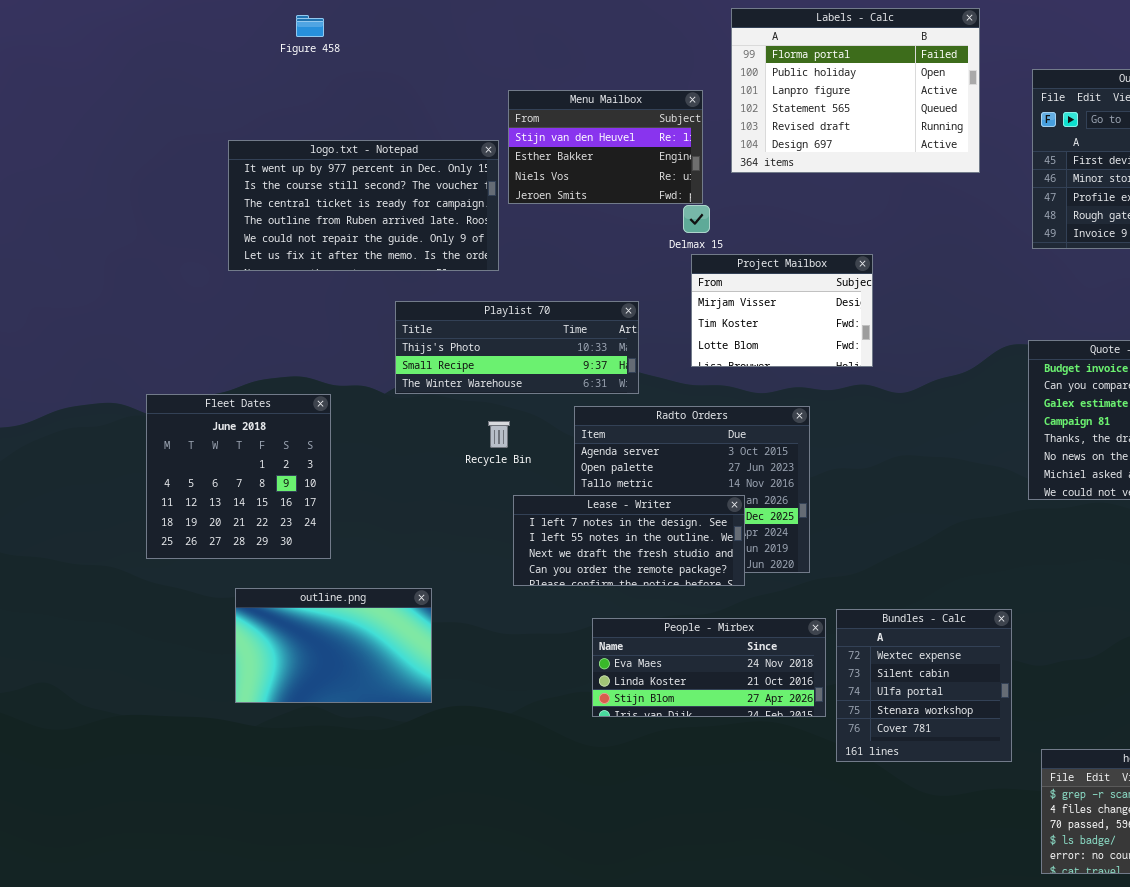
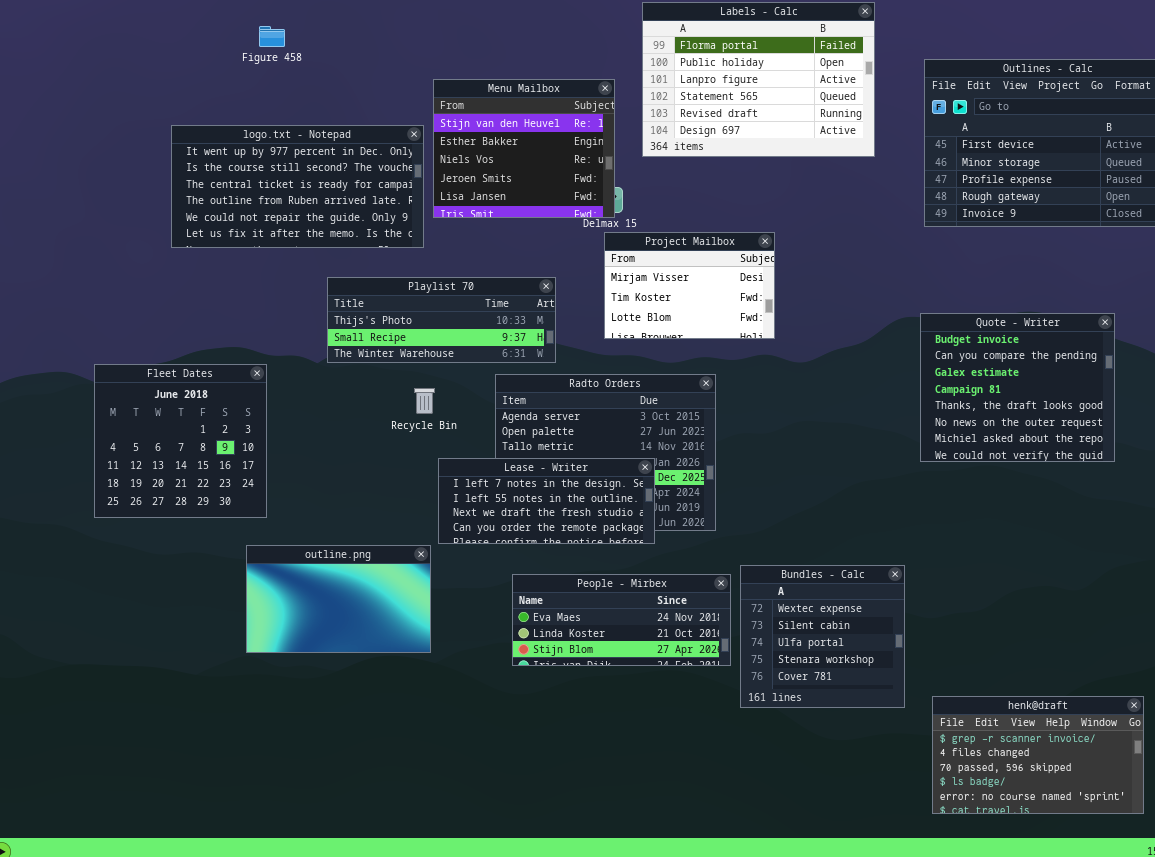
Figure 458: [296,15,324,37] -> [259,26,285,47], moved
Menu Mailbox: [508,90,703,204] -> [433,79,615,218], resized
outline.png: [235,588,432,703] -> [246,545,431,653], moved

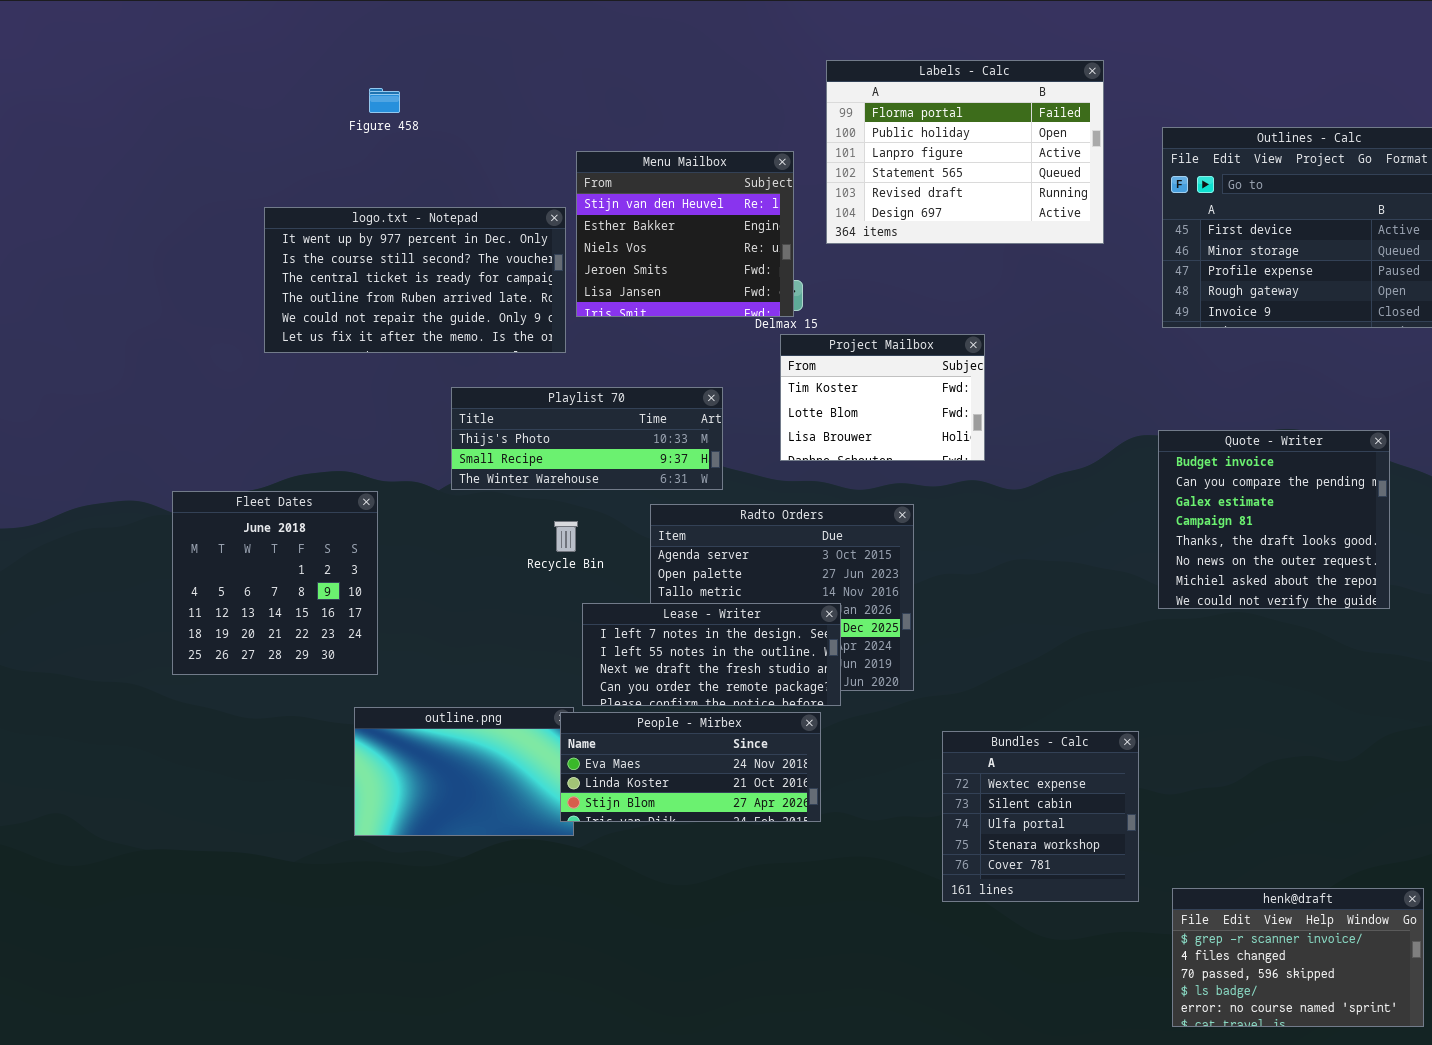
Project Mailbox: [604,232,775,339] -> [780,334,985,461], scrolled down 1 row
People - Mirbex: [512,574,731,666] -> [560,712,821,822], moved

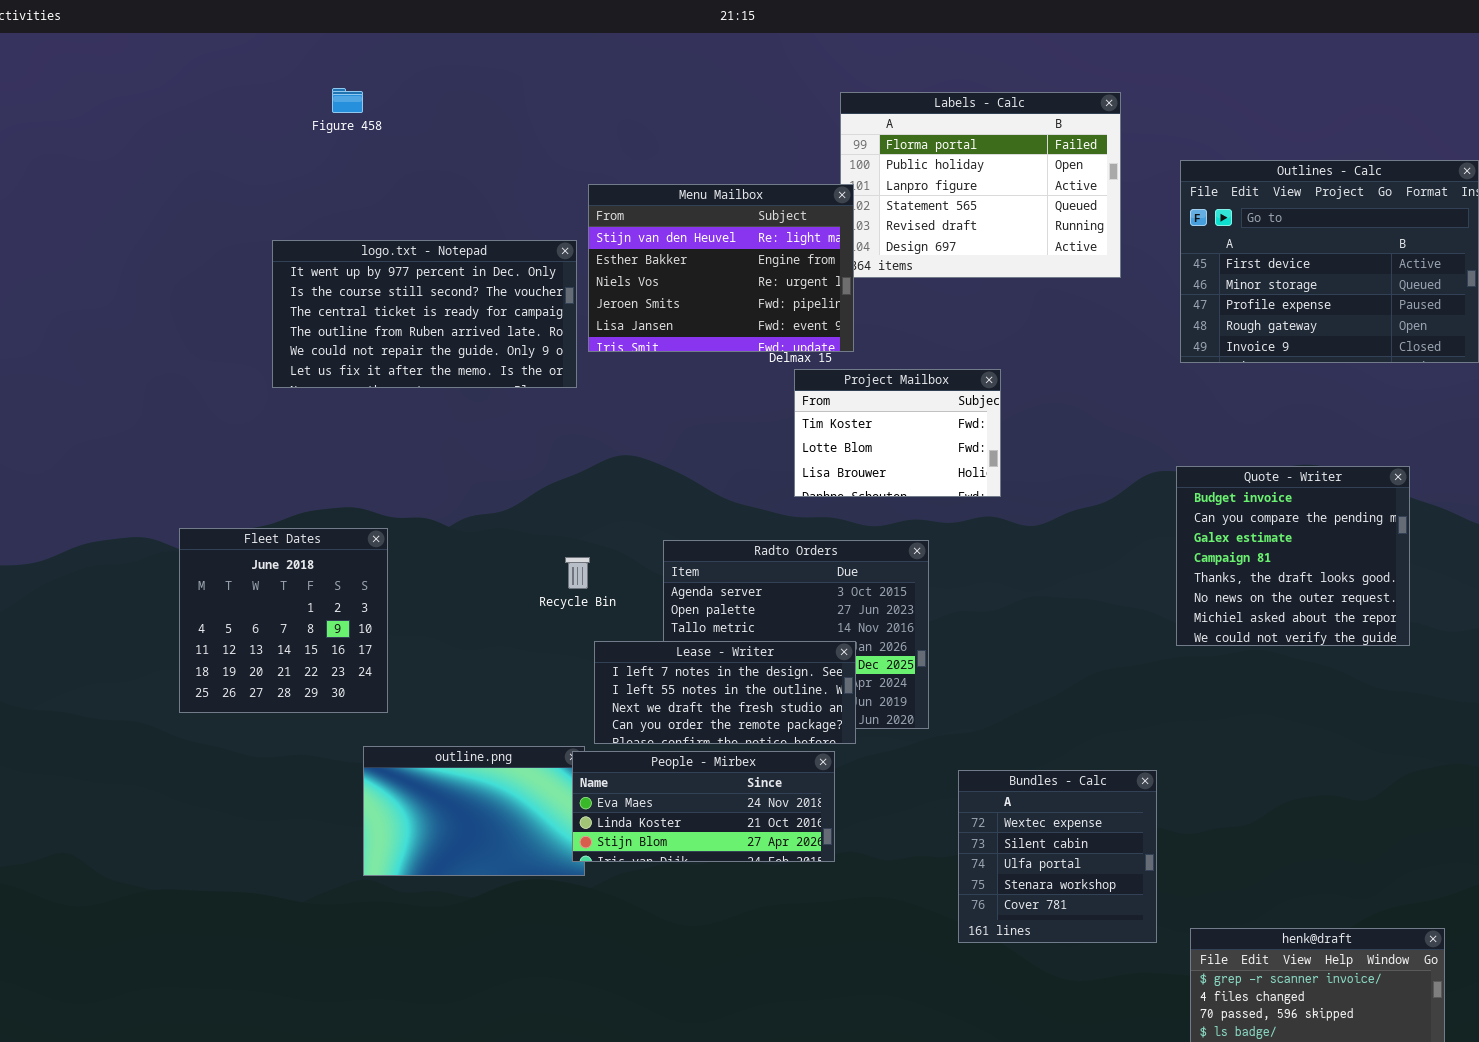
Figure 458: [369,88,400,113] -> [332,88,363,113], moved
Menu Mailbox: [576,151,794,317] -> [588,184,854,352], resized
Playlist 70: [451,387,723,490] -> none, closed

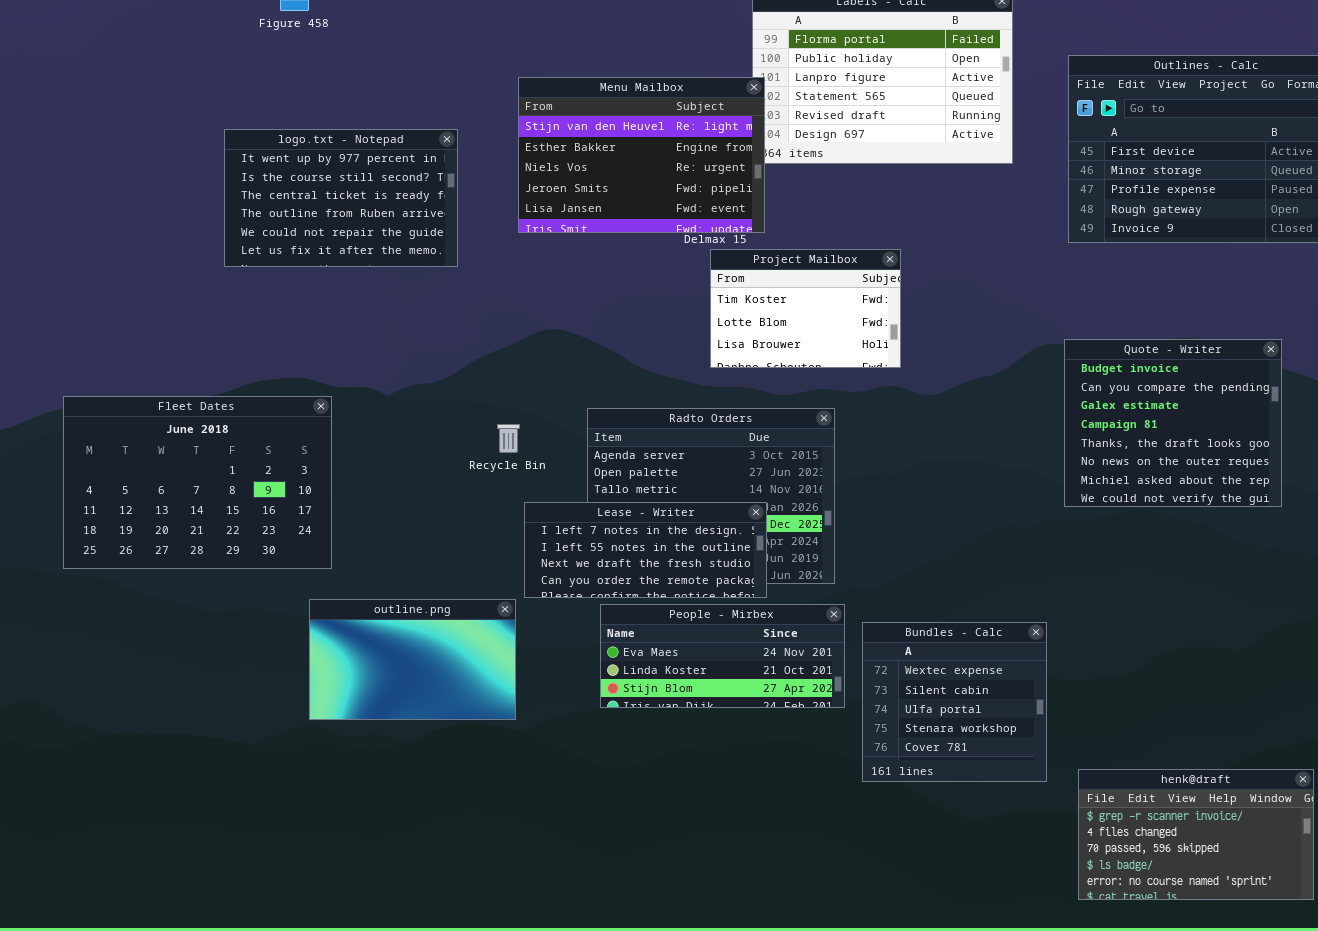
logo.txt - Notepad: [272,240,577,388] -> [224,129,458,267], resized
Fleet Dates: [179,528,388,713] -> [63,396,332,569], resized
People - Mirbex: [572,751,835,862] -> [600,604,845,708], moved

